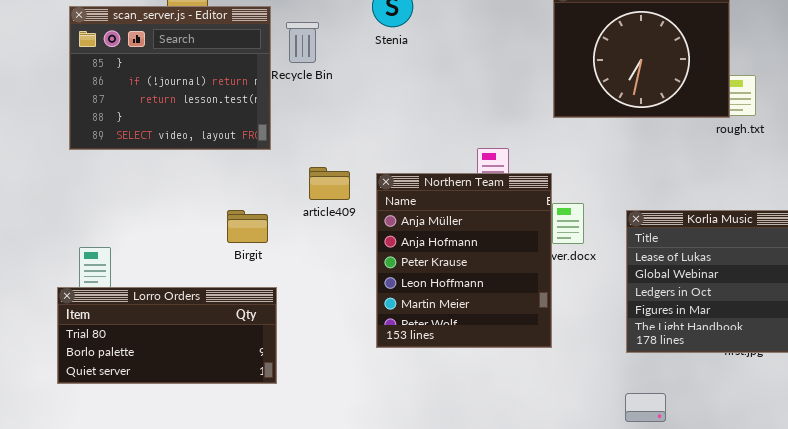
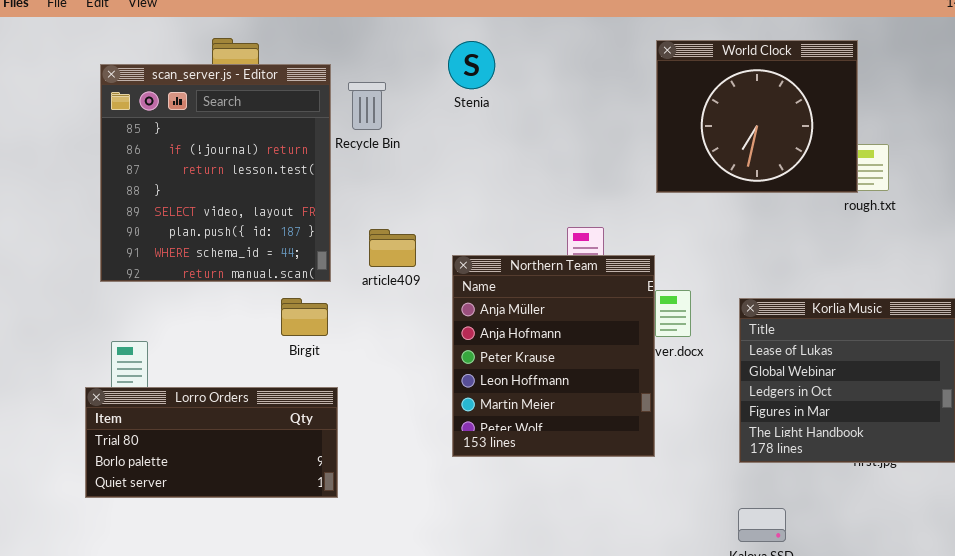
scan_server.js - Editor: [69,6,271,150] -> [100,64,331,282], resized
article409: [309,167,350,200] -> [369,229,416,267], moved

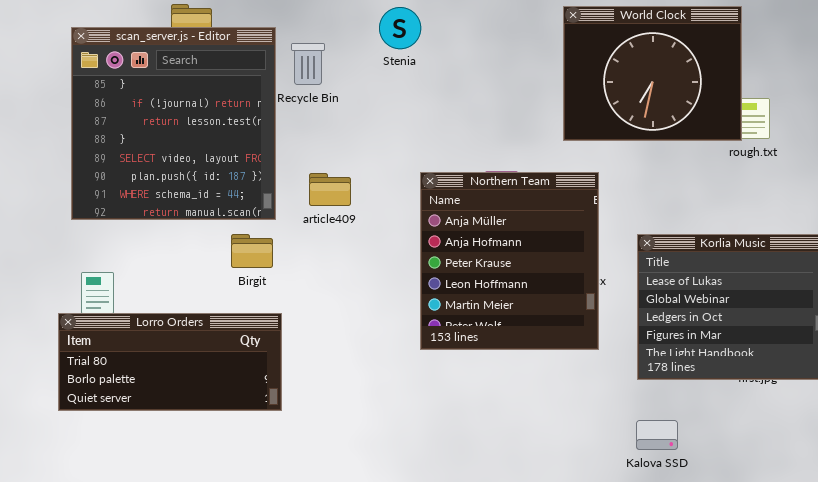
Northern Team: [452,255,655,457] -> [420,172,599,350], moved

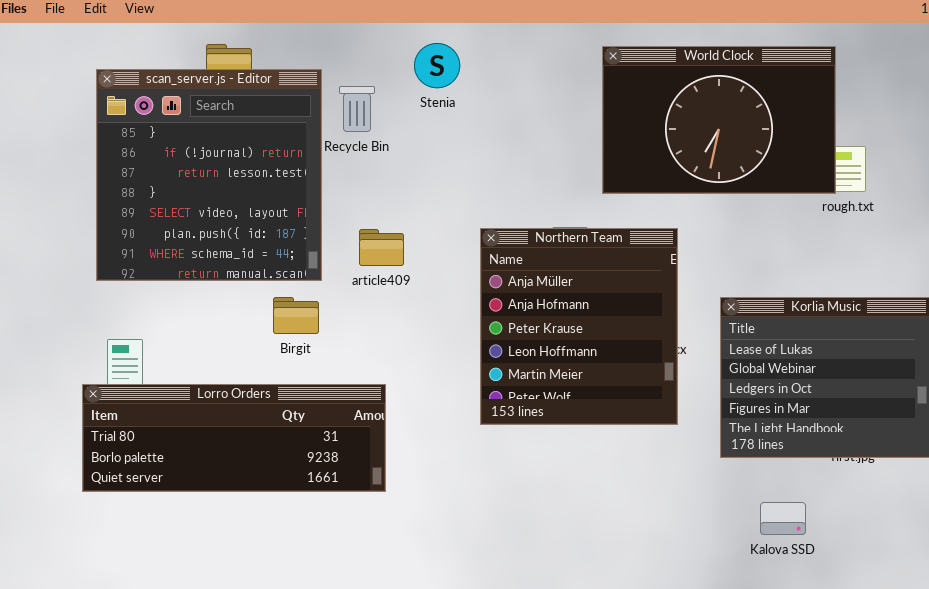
World Clock: [563,6,742,141] -> [602,46,836,194], resized
Stenia: [379,7,421,49] -> [414,43,460,88], moved
Lorro Orders: [58,313,282,411] -> [82,384,386,492], resized
Kalova SSD: [636,420,678,450] -> [760,502,806,535], moved

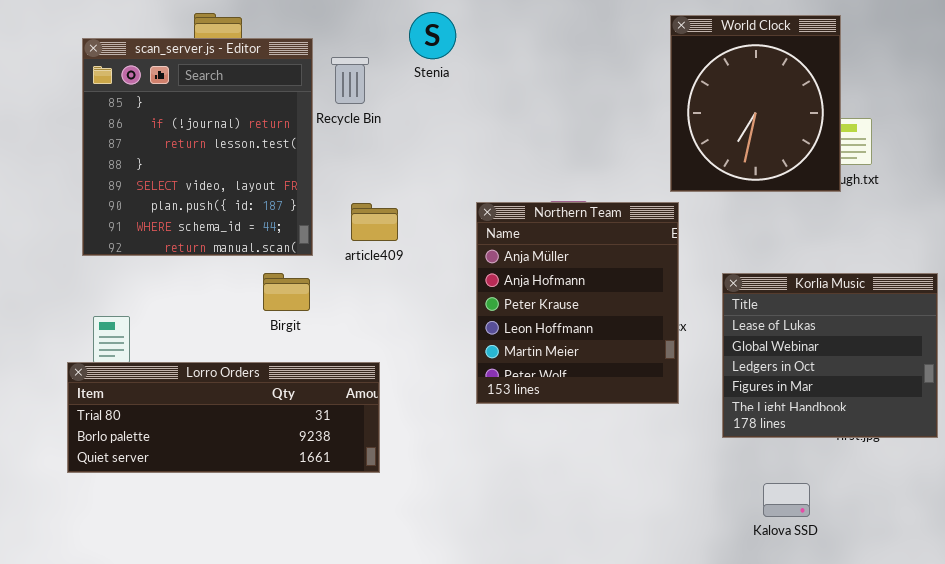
World Clock: [602,46,836,194] -> [670,15,841,192], resized

